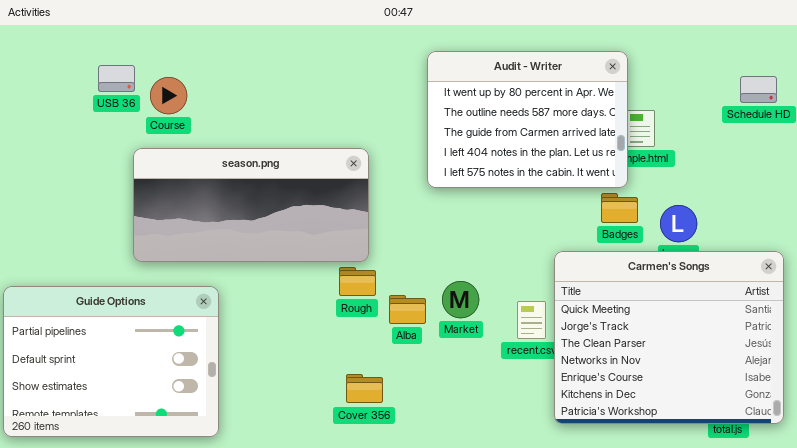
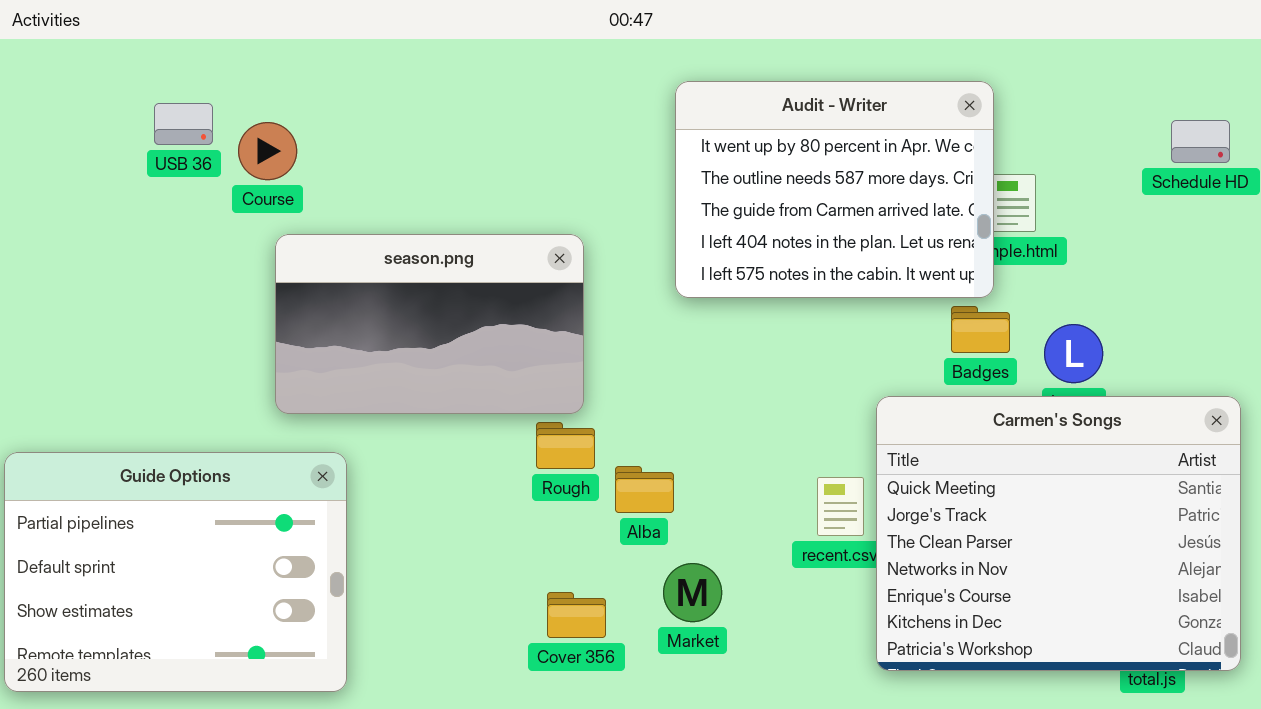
season.png: [133,148,369,262] -> [275,234,584,414], resized
Market: [442,281,479,318] -> [663,563,722,622], moved

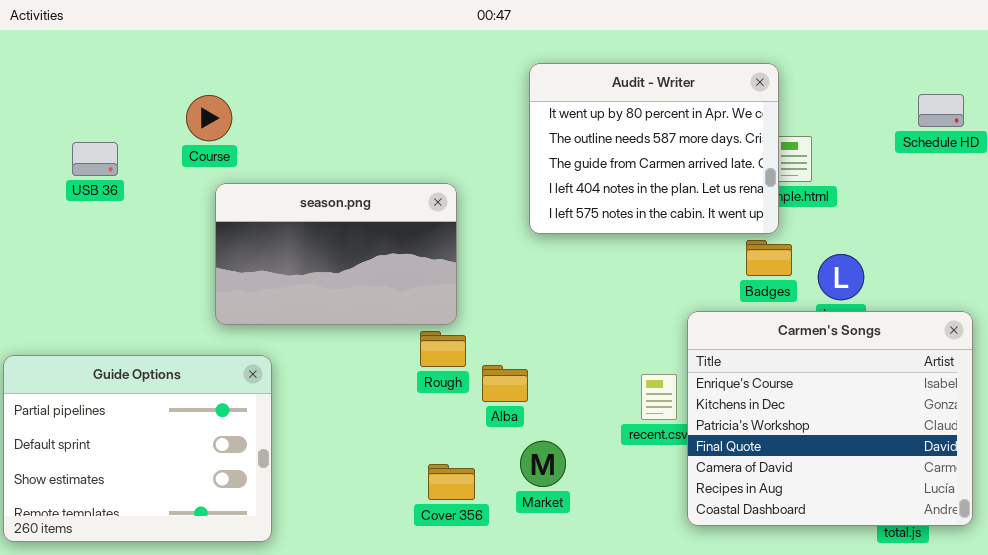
USB 36: [154,103,213,145] -> [72,142,118,176], moved
Carmen's Songs: [876,396,1241,671] -> [687,311,973,526], scrolled down 4 rows

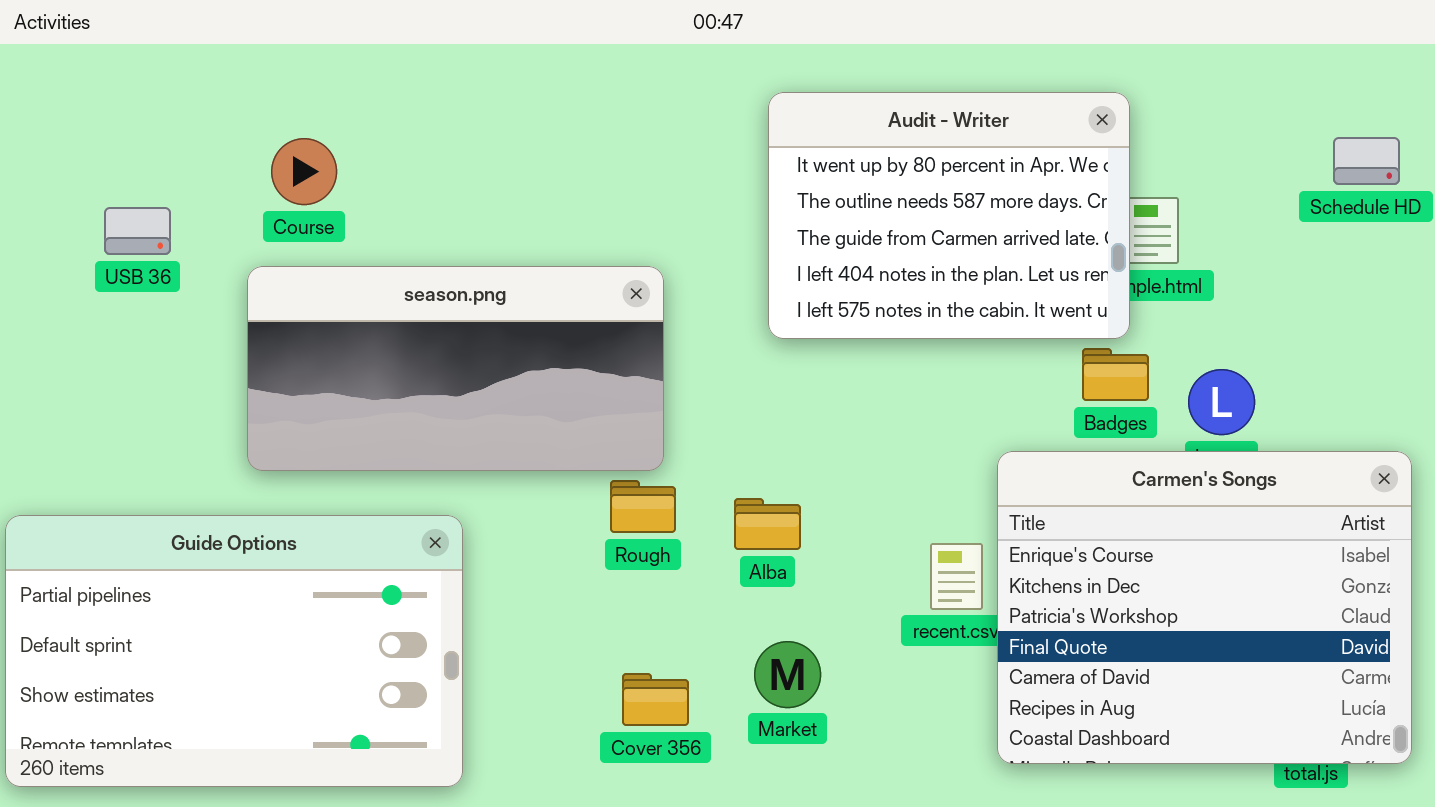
season.png: [215,183,457,325] -> [247,266,664,471], resized
Guide Options: [3,355,272,542] -> [5,515,463,787], resized
Alba: [482,365,528,402] -> [734,498,801,550], moved

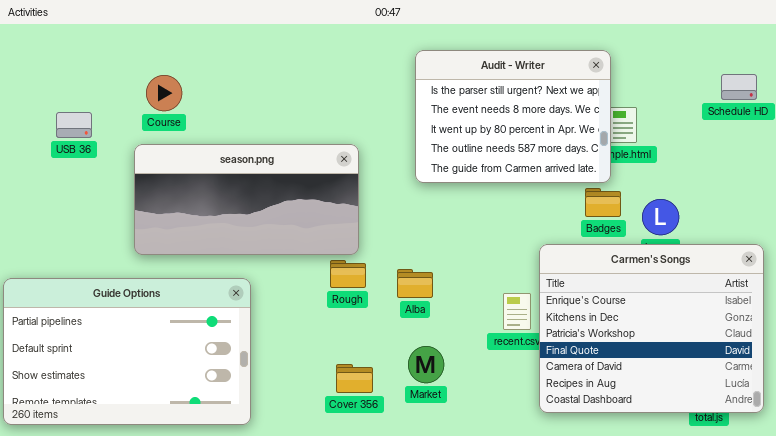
Audit - Writer: [768,92,1130,339] -> [415,50,611,183], scrolled up 2 rows

